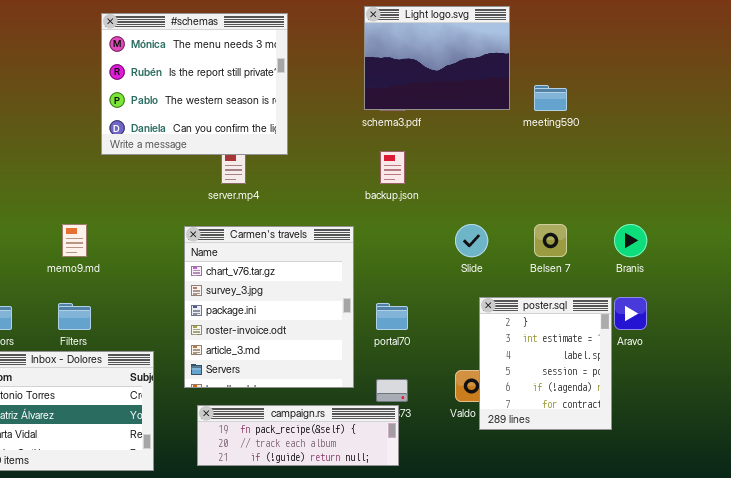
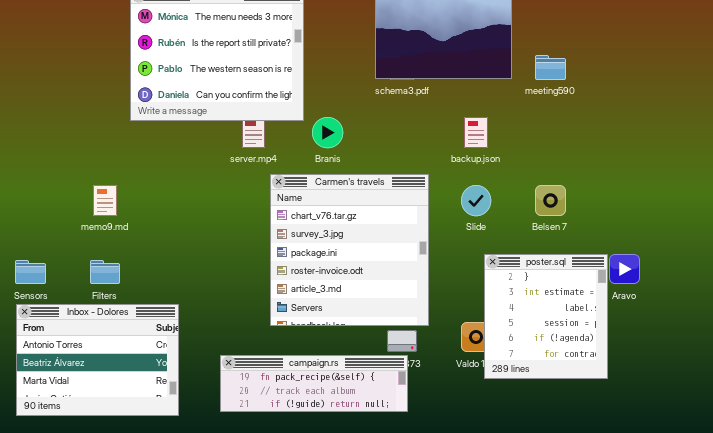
backup.json: [380,151,405,184] -> [464,117,488,148], moved
Branis: [614,224,647,257] -> [312,117,343,148], moved
Carmen's travels: [184,226,354,388] -> [270,174,429,326], moved

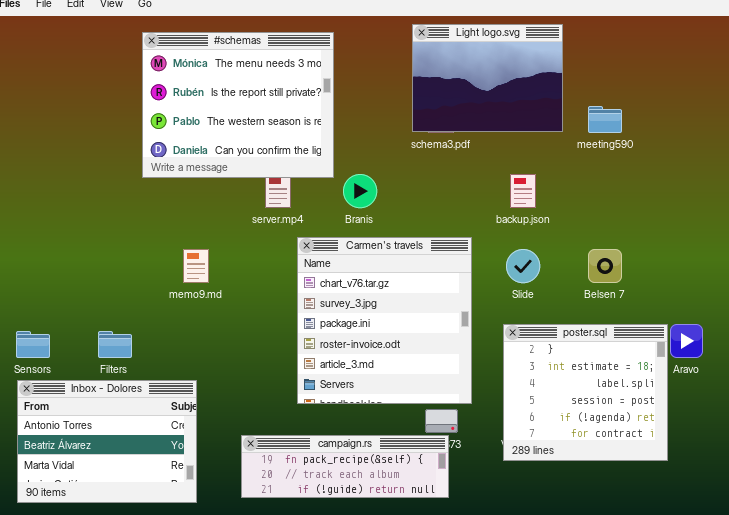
memo9.md: [93,185,117,216] -> [183,249,209,283], moved
poster.sql: [484,254,608,379] -> [503,324,668,461], resized

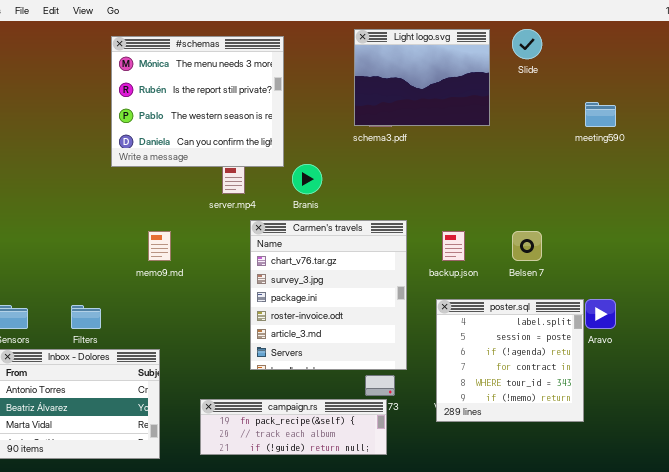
meeting590: [588,106,622,133] -> [585,102,616,127], moved
backup.json: [510,174,536,208] -> [442,231,465,261], moved
Slide: [506,249,540,283] -> [512,29,542,59], moved
poster.sql: [503,324,668,461] -> [436,299,584,422], scrolled down 2 rows

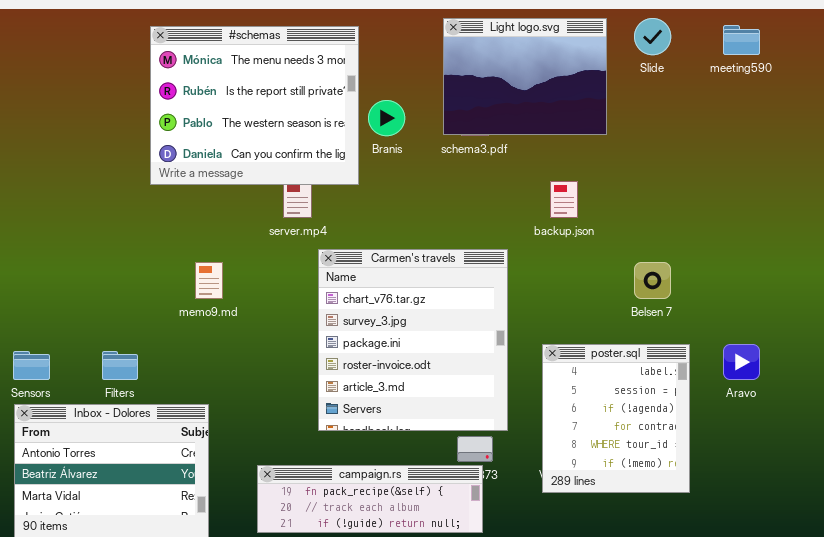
meeting590: [585,102,616,127] -> [723,25,760,55], moved
Branis: [292,164,322,194] -> [368,100,405,136], moved
backup.json: [442,231,465,261] -> [550,181,578,218], moved
poster.sql: [436,299,584,422] -> [542,344,690,493], resized

